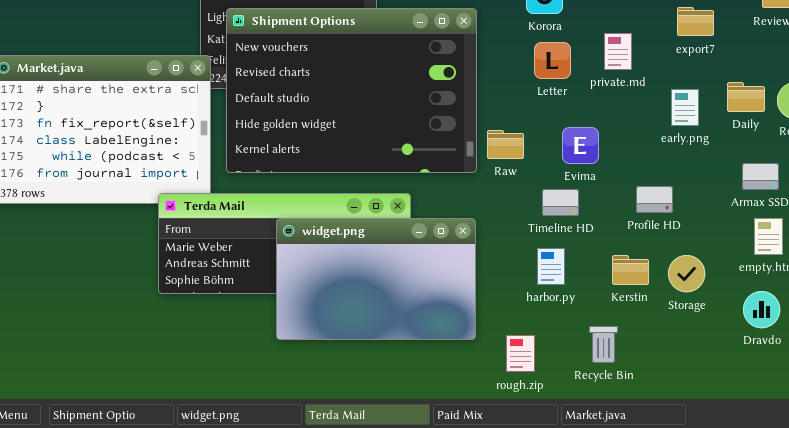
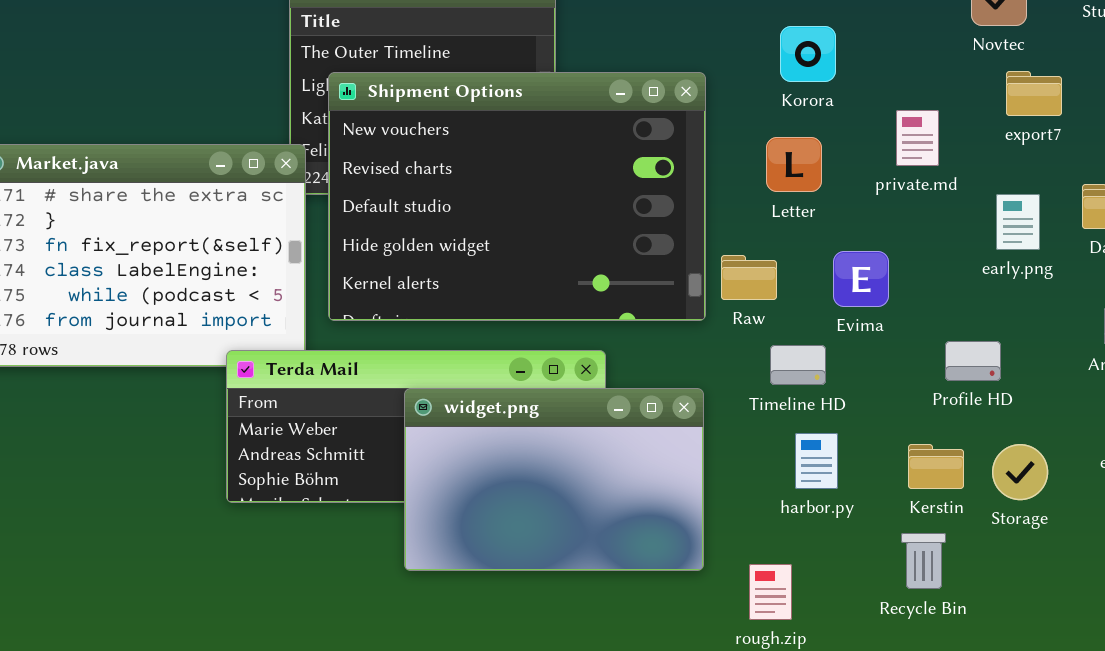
Letter: [534,42,571,79] -> [766,137,822,192], moved
Timeline HD: [542,189,579,216] -> [770,345,826,385], moved
Recycle Bin: [589,326,618,363] -> [901,533,946,589], moved

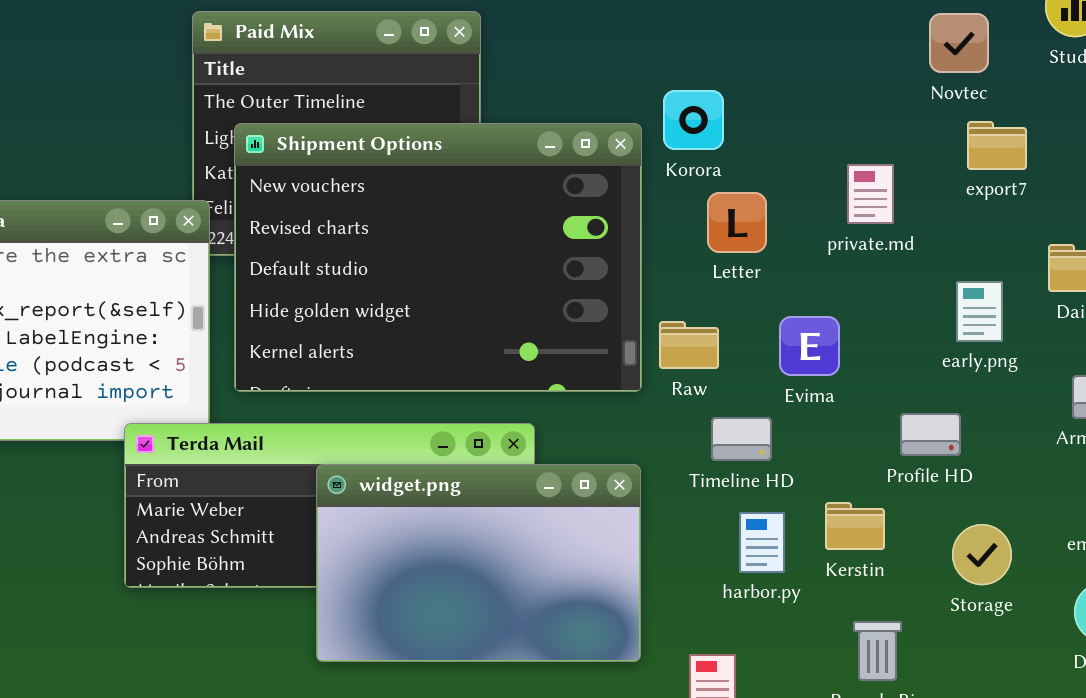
Korora: [780,26,836,82] -> [663,90,724,150], moved
early.png: [996,194,1040,250] -> [956,281,1003,342], moved
Kerstin: [908,444,964,489] -> [825,502,885,550], moved

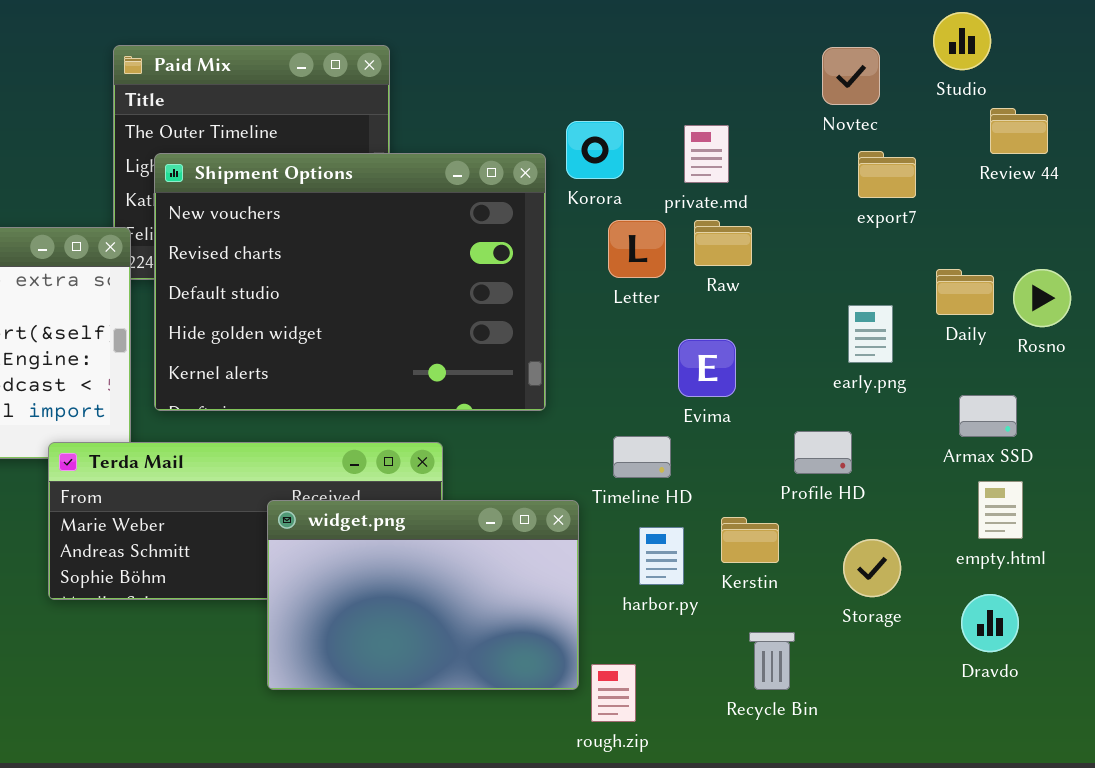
private.md: [847,164,894,224] -> [684,125,729,183], moved
Raw: [659,321,719,369] -> [694,220,752,266], moved
widget.png: [316,464,641,662] -> [267,500,579,690], moved

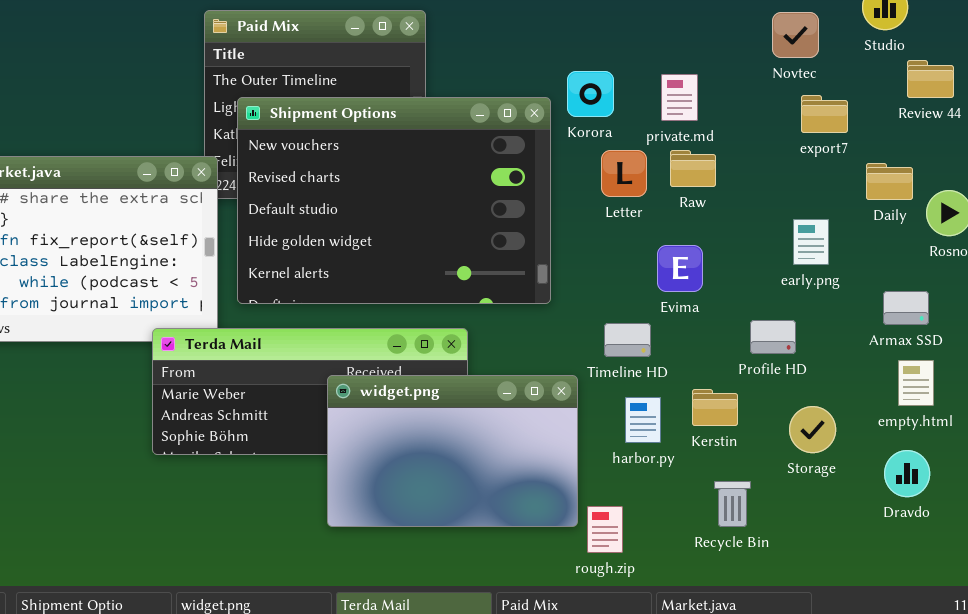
Daily: [936,269,994,315] -> [866,163,913,200], moved

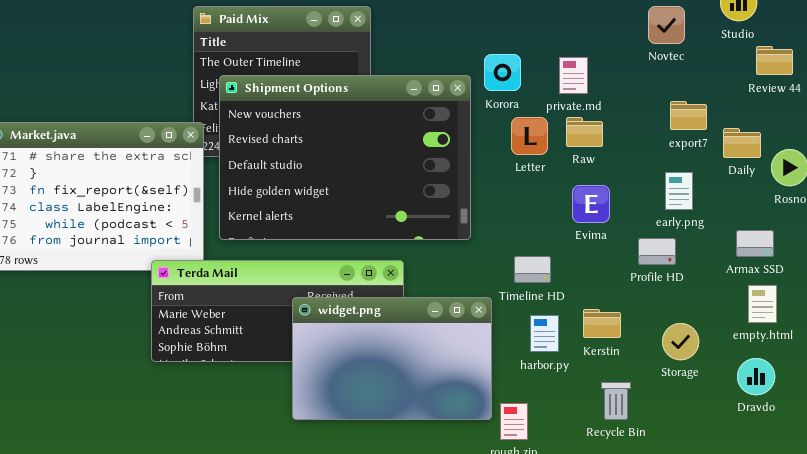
export7: [801,95,848,133] -> [670,101,707,130], moved
Evima: [657,245,703,292] -> [572,185,610,223], moved
Profile HD: [750,320,796,354] -> [638,238,676,265], moved

